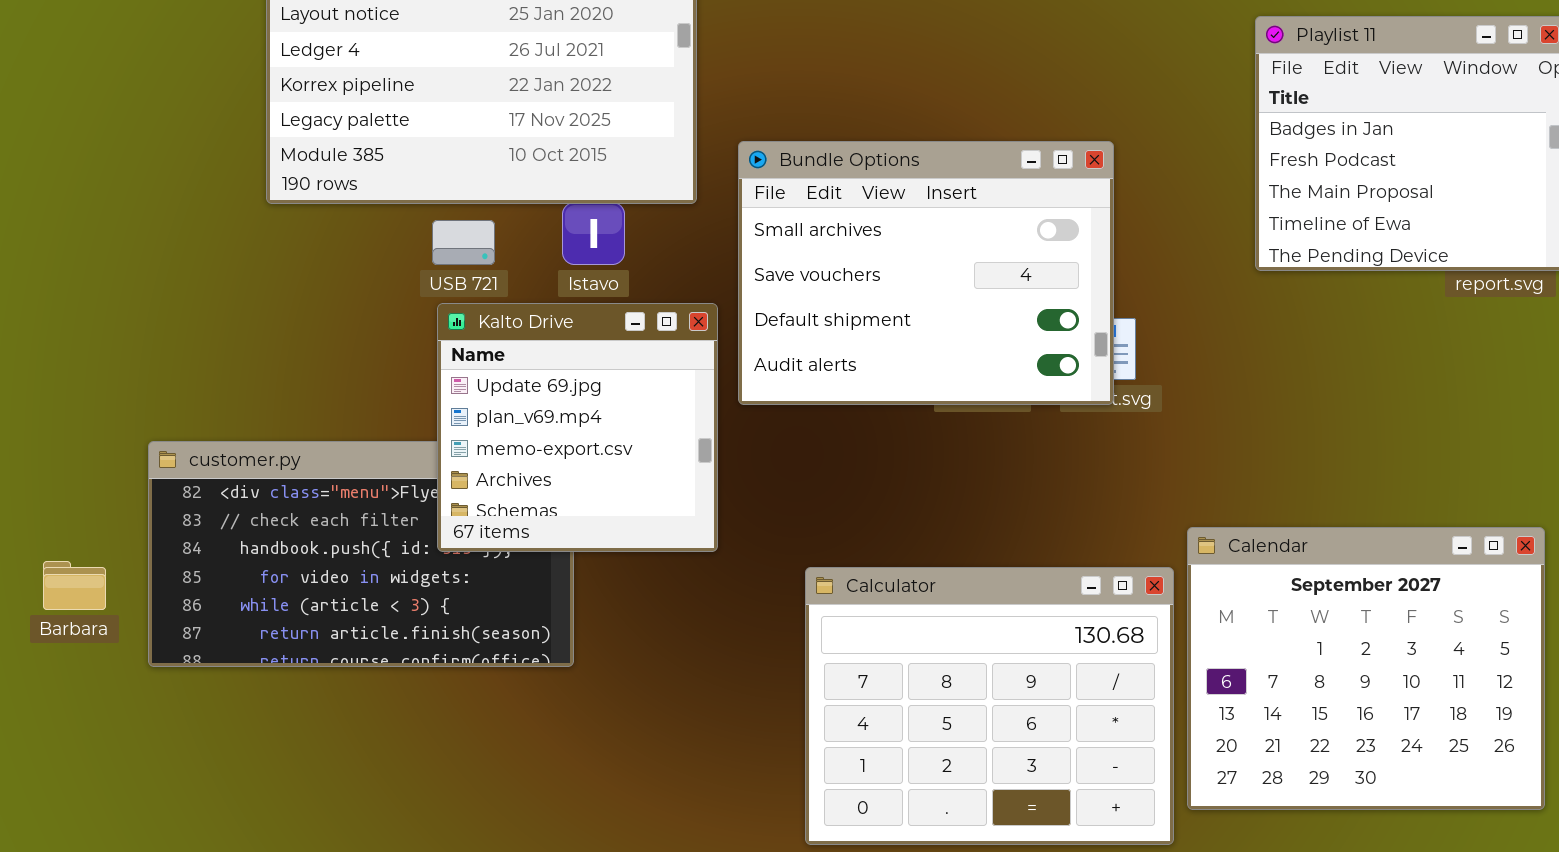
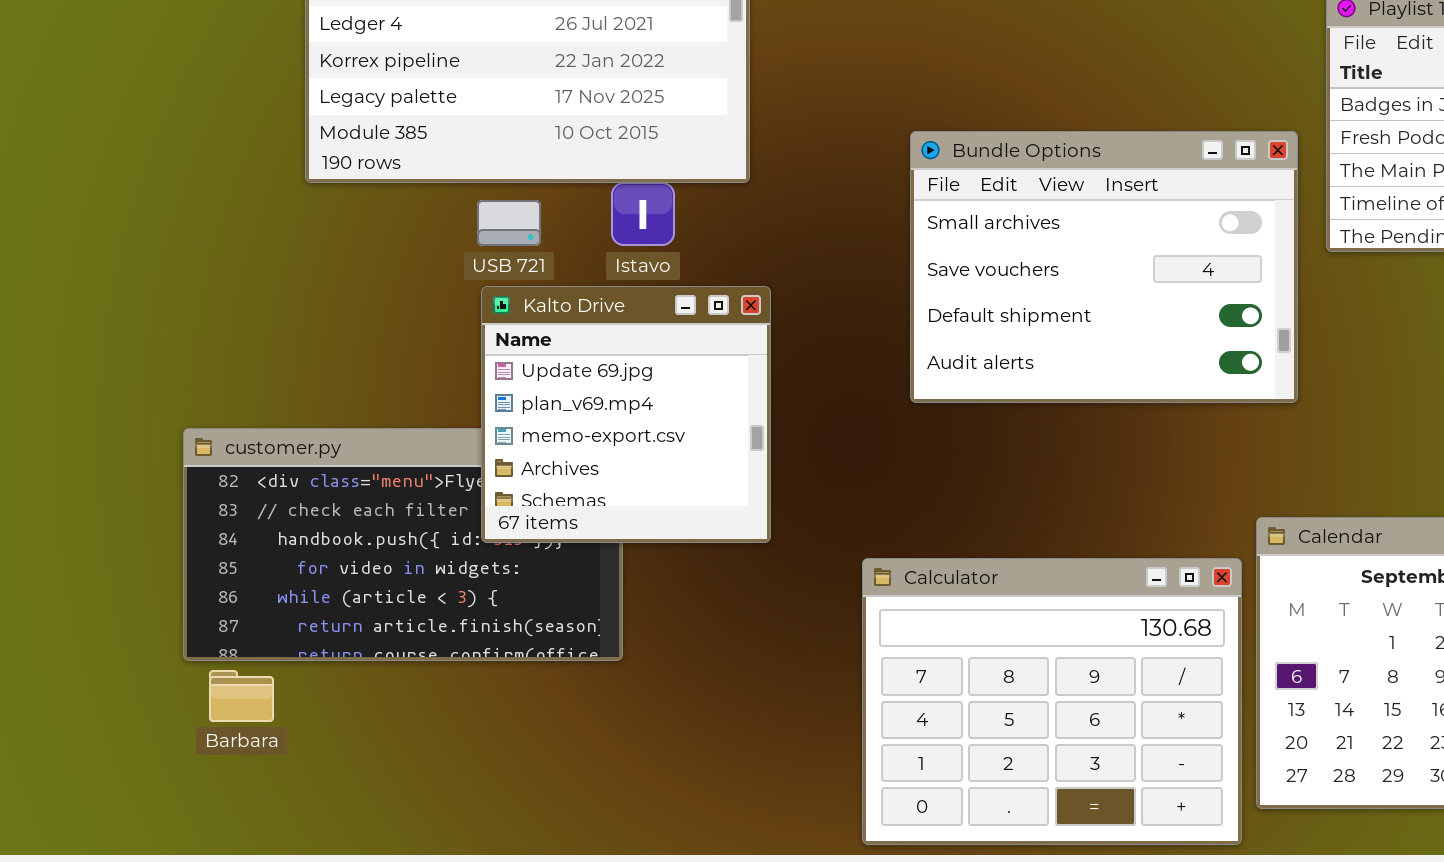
Bundle Options: [738,141,1114,405] -> [910,131,1298,403], moved
Barbara: [43,561,106,610] -> [209,670,274,722], moved

